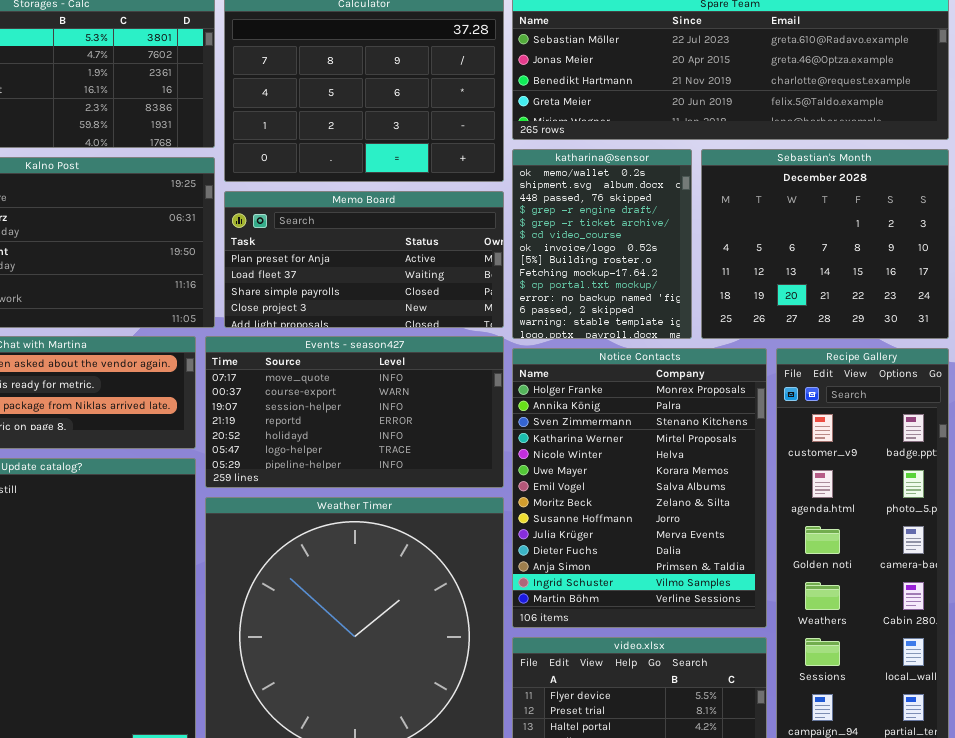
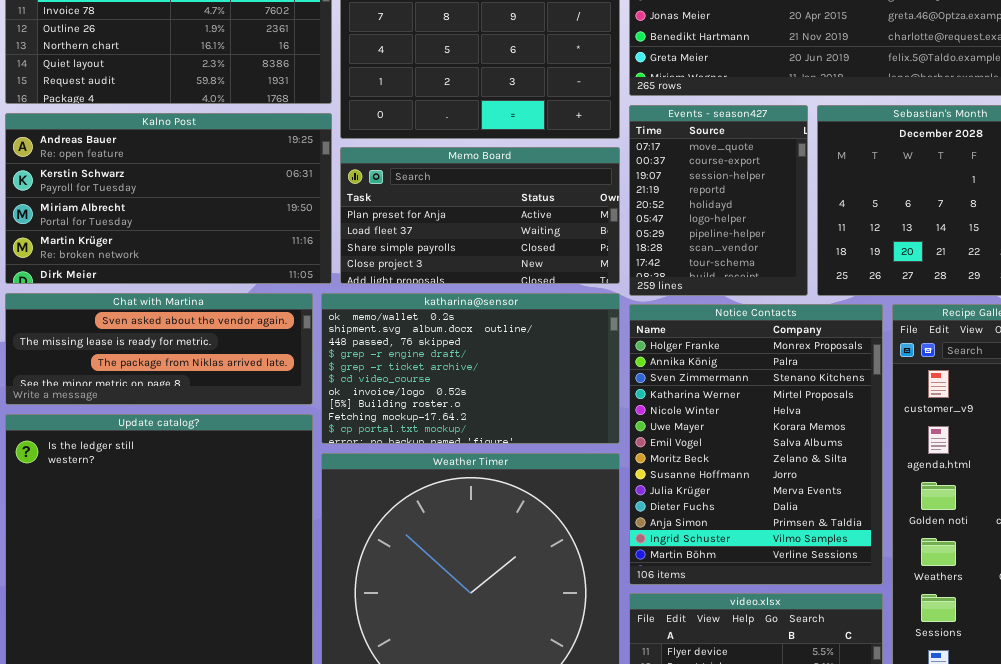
katharina@sensor: [512,149,692,339] -> [321,293,620,444], moved, resized
Events - season427: [205,336,504,488] -> [629,105,808,296], moved, resized

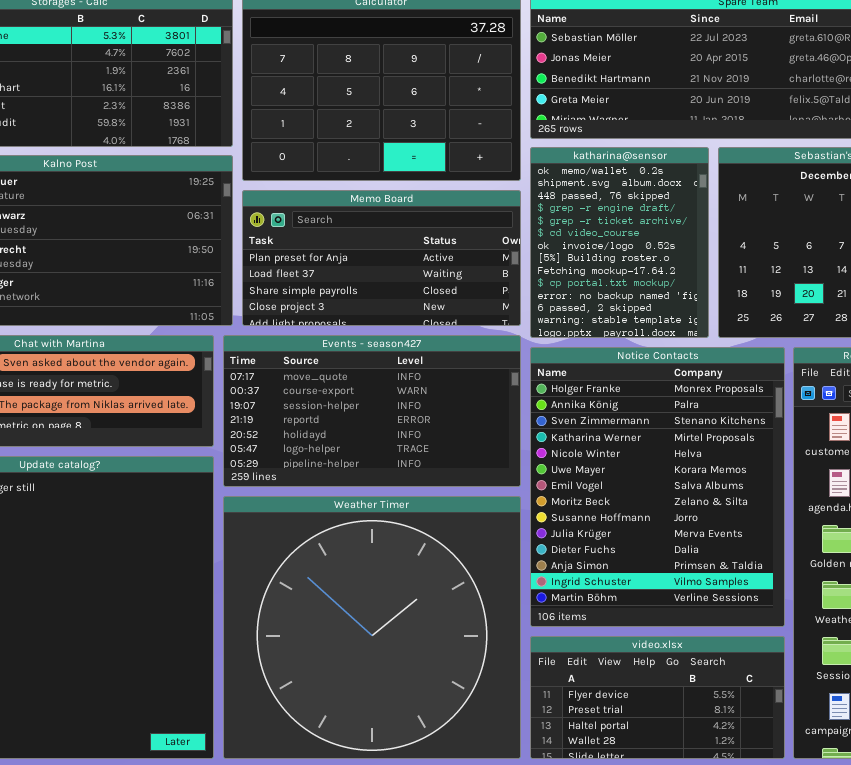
Events - season427: [629,105,808,296] -> [223,335,521,487], moved, resized
katharina@sensor: [321,293,620,444] -> [530,147,709,338], moved, resized

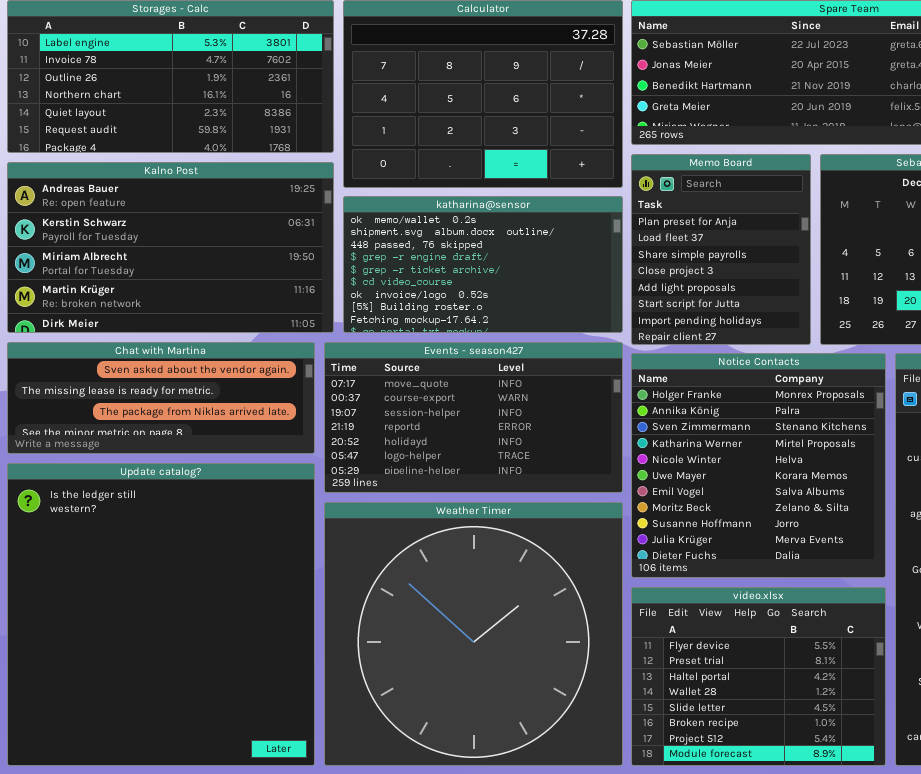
katharina@sensor: [530,147,709,338] -> [343,196,623,333], moved, resized
Memo Board: [242,190,521,326] -> [631,154,811,345], moved, resized
Notice Contacts: [530,347,785,627] -> [631,353,886,578], resized
video.xlsx: [530,636,785,759] -> [631,587,886,766], resized

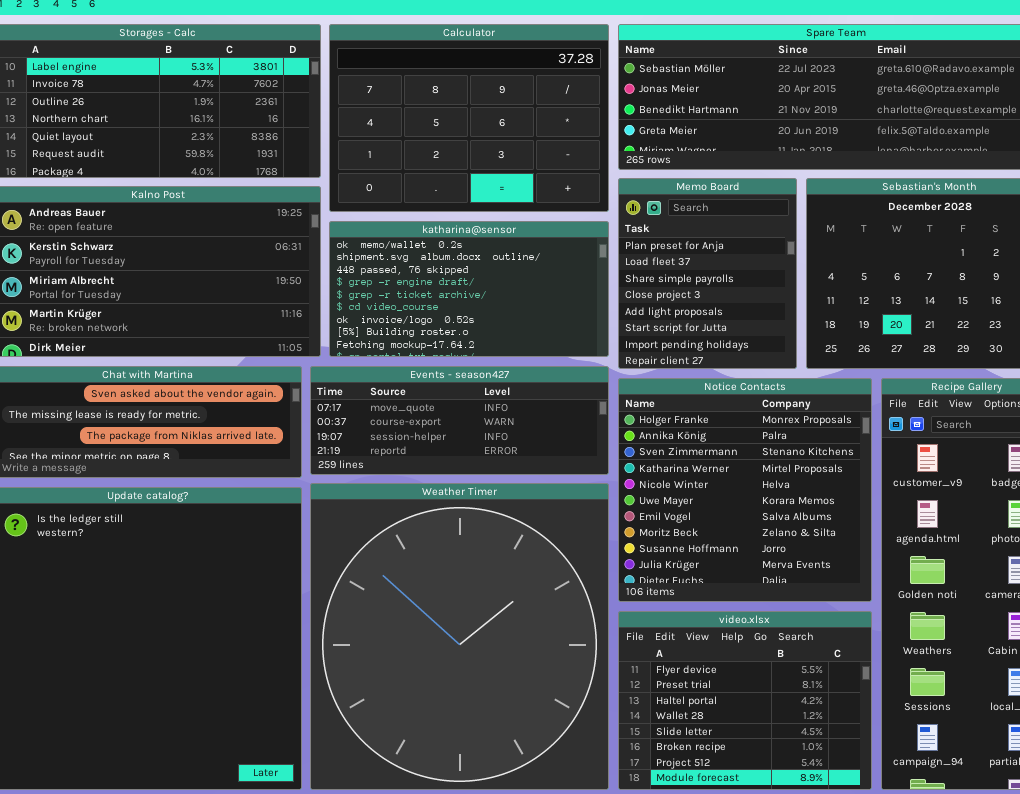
Events - season427: [324,342,623,493] -> [310,366,609,475], resized
Weather Timer: [324,502,623,766] -> [310,483,609,790], resized

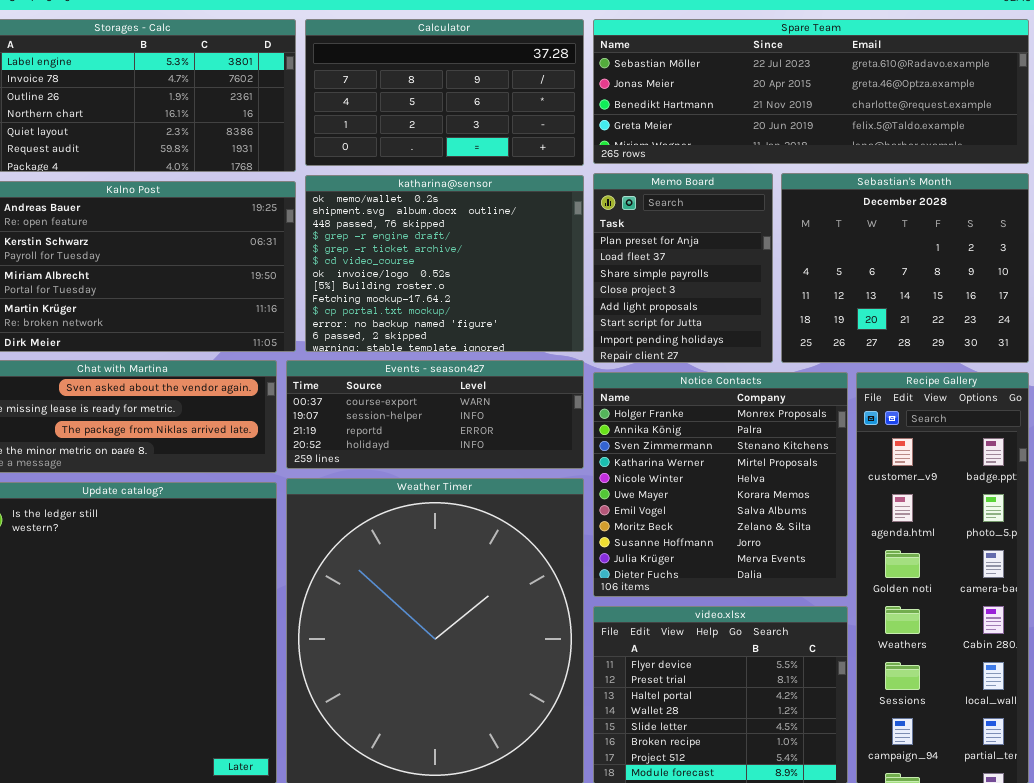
Calculator: [329,24,609,212] -> [305,19,584,166], resized
katharina@sensor: [329,221,609,357] -> [305,175,584,352], resized
Events - season427: [310,366,609,475] -> [286,360,584,469], scrolled down 1 row

